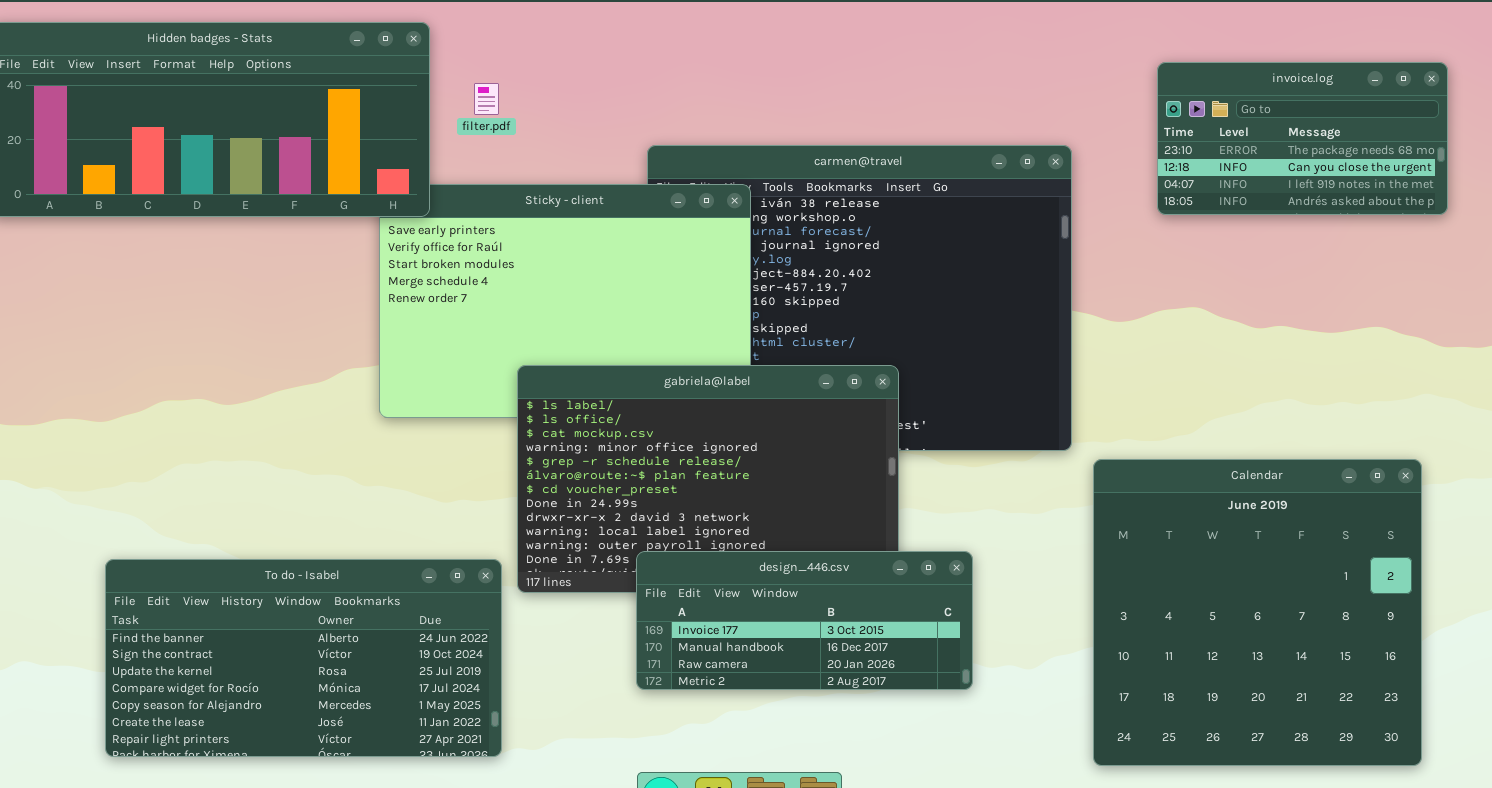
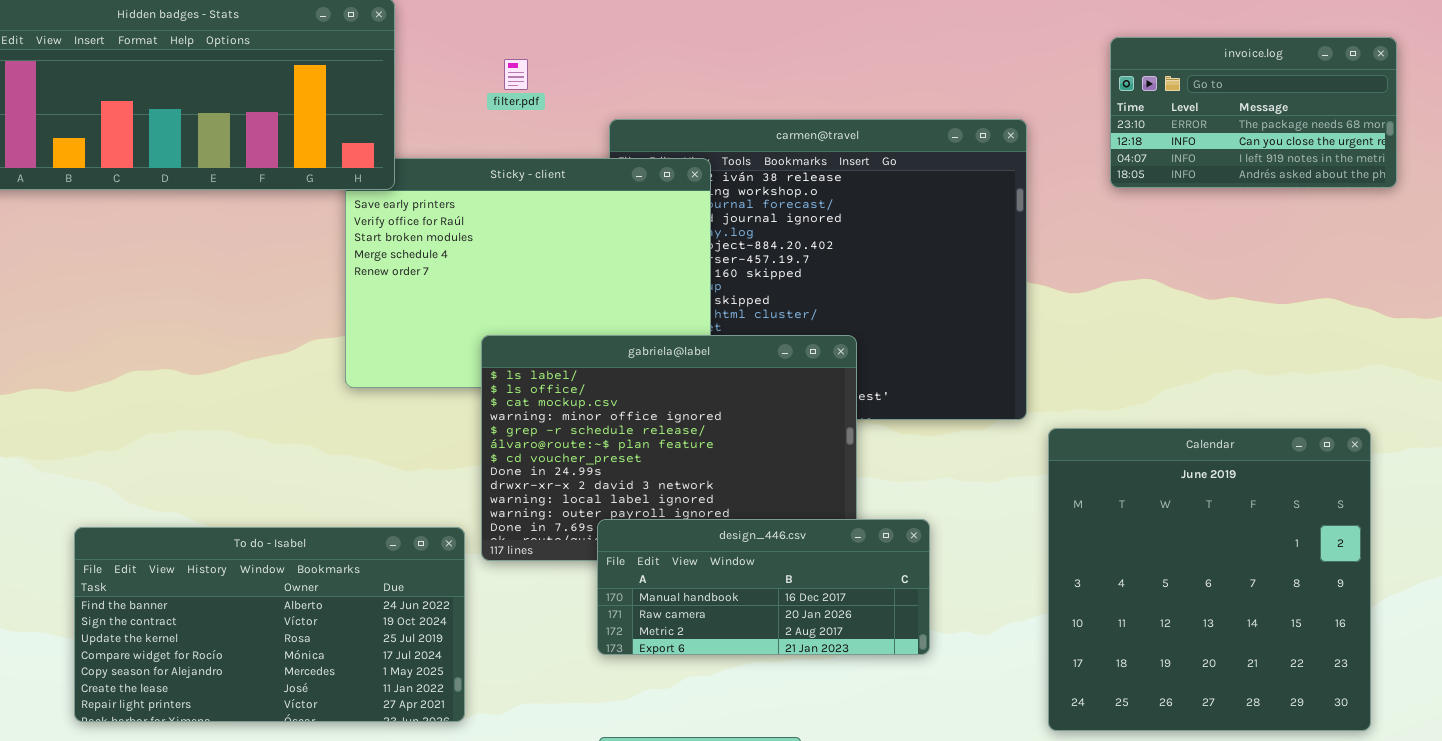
filter.pdf: [474,83,499,115] -> [504,59,528,90], moved
design_446.csv: [636,551,973,690] -> [597,519,930,655], scrolled down 1 row

